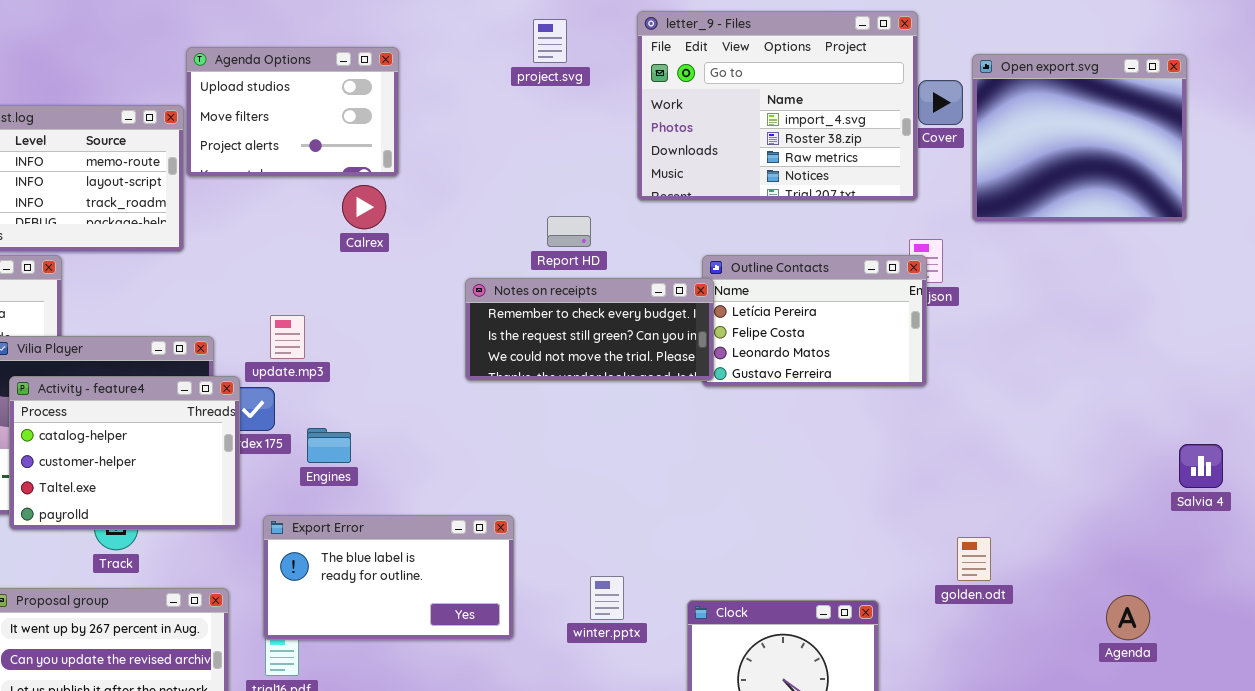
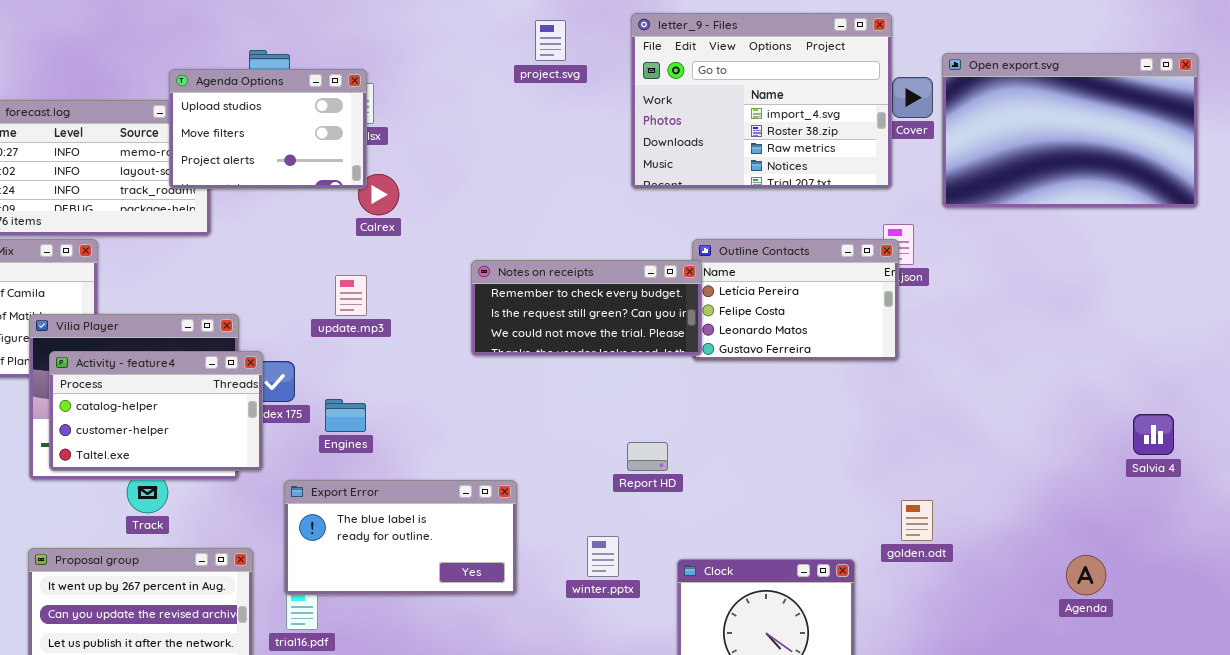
Agenda Options: [186,47,399,177] -> [169,69,367,189], moved
Open export.svg: [972,54,1187,222] -> [942,53,1198,208], resized
Report HD: [547,216,591,247] -> [627,442,668,471], moved
update.mp3: [270,315,305,359] -> [335,275,367,316], moved
Activity - feature4: [9,376,240,530] -> [49,351,263,471], resized
golden.odt: [957,537,991,581] -> [901,500,933,541], moved

